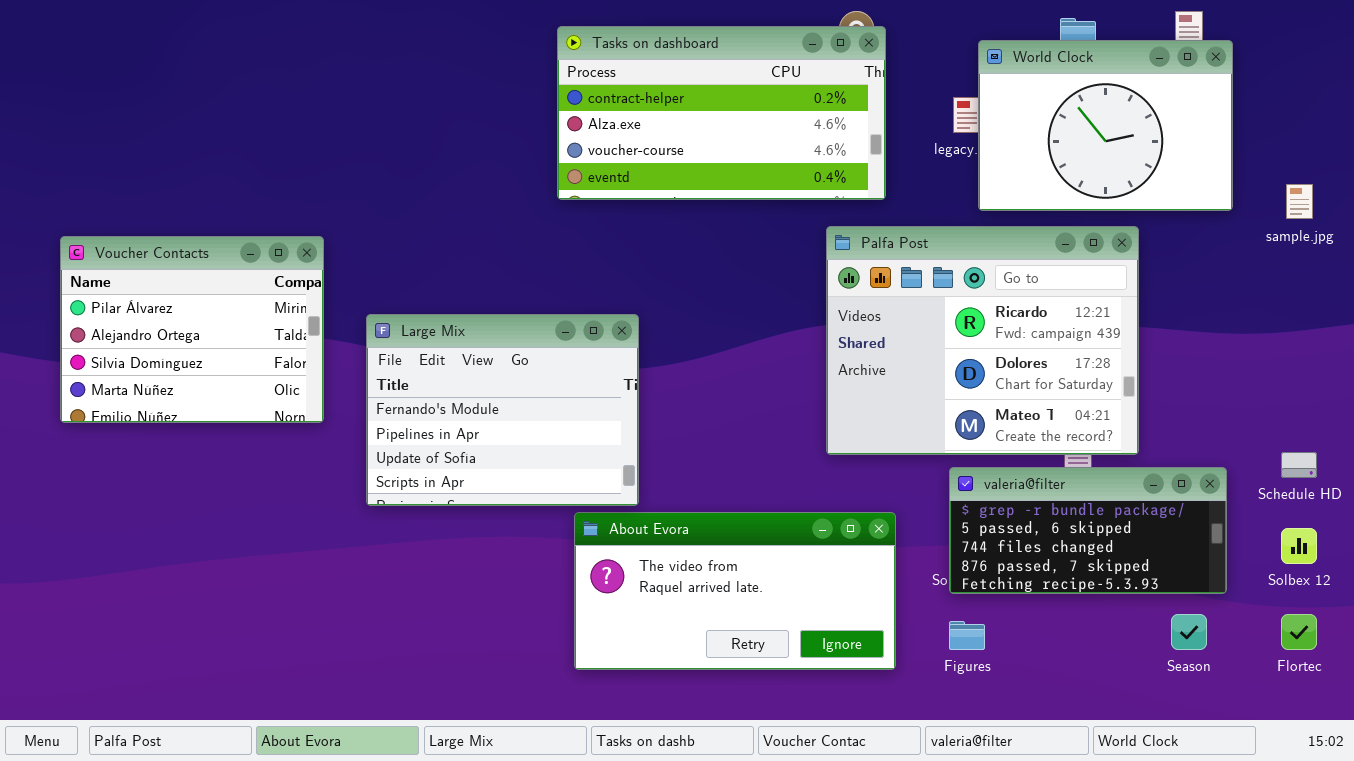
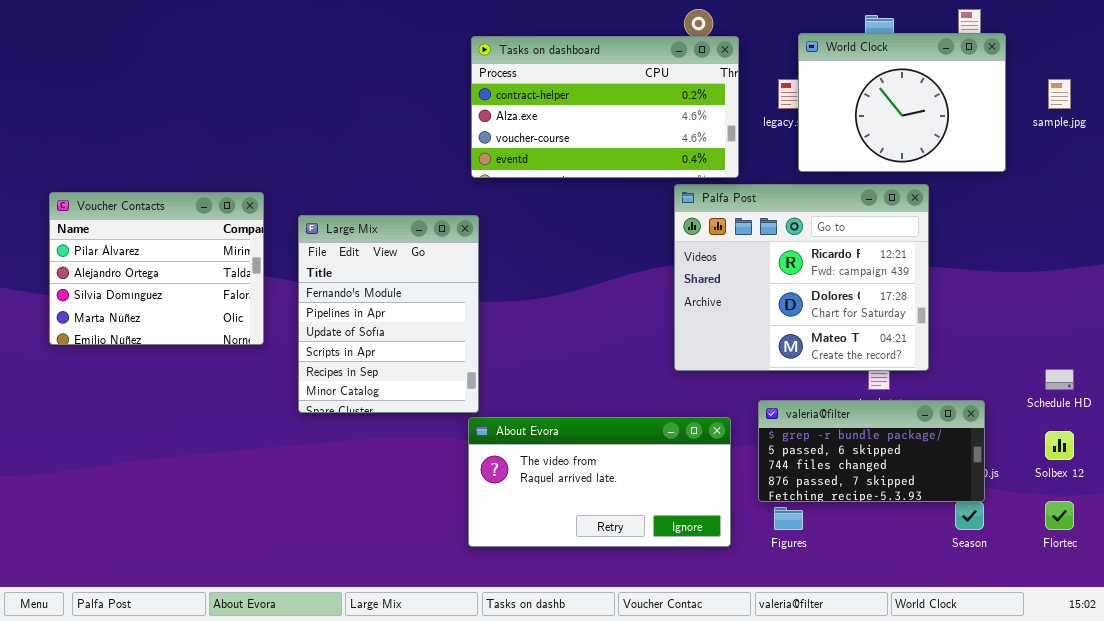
Tasks on dashboard: [557,26,886,200] -> [471,36,739,178], moved
sample.jpg: [1286,184,1313,219] -> [1048,79,1071,109], moved
Large Mix: [366,314,639,506] -> [298,215,479,413], resized
valeria@filter: [949,467,1227,594] -> [758,400,985,502], moved

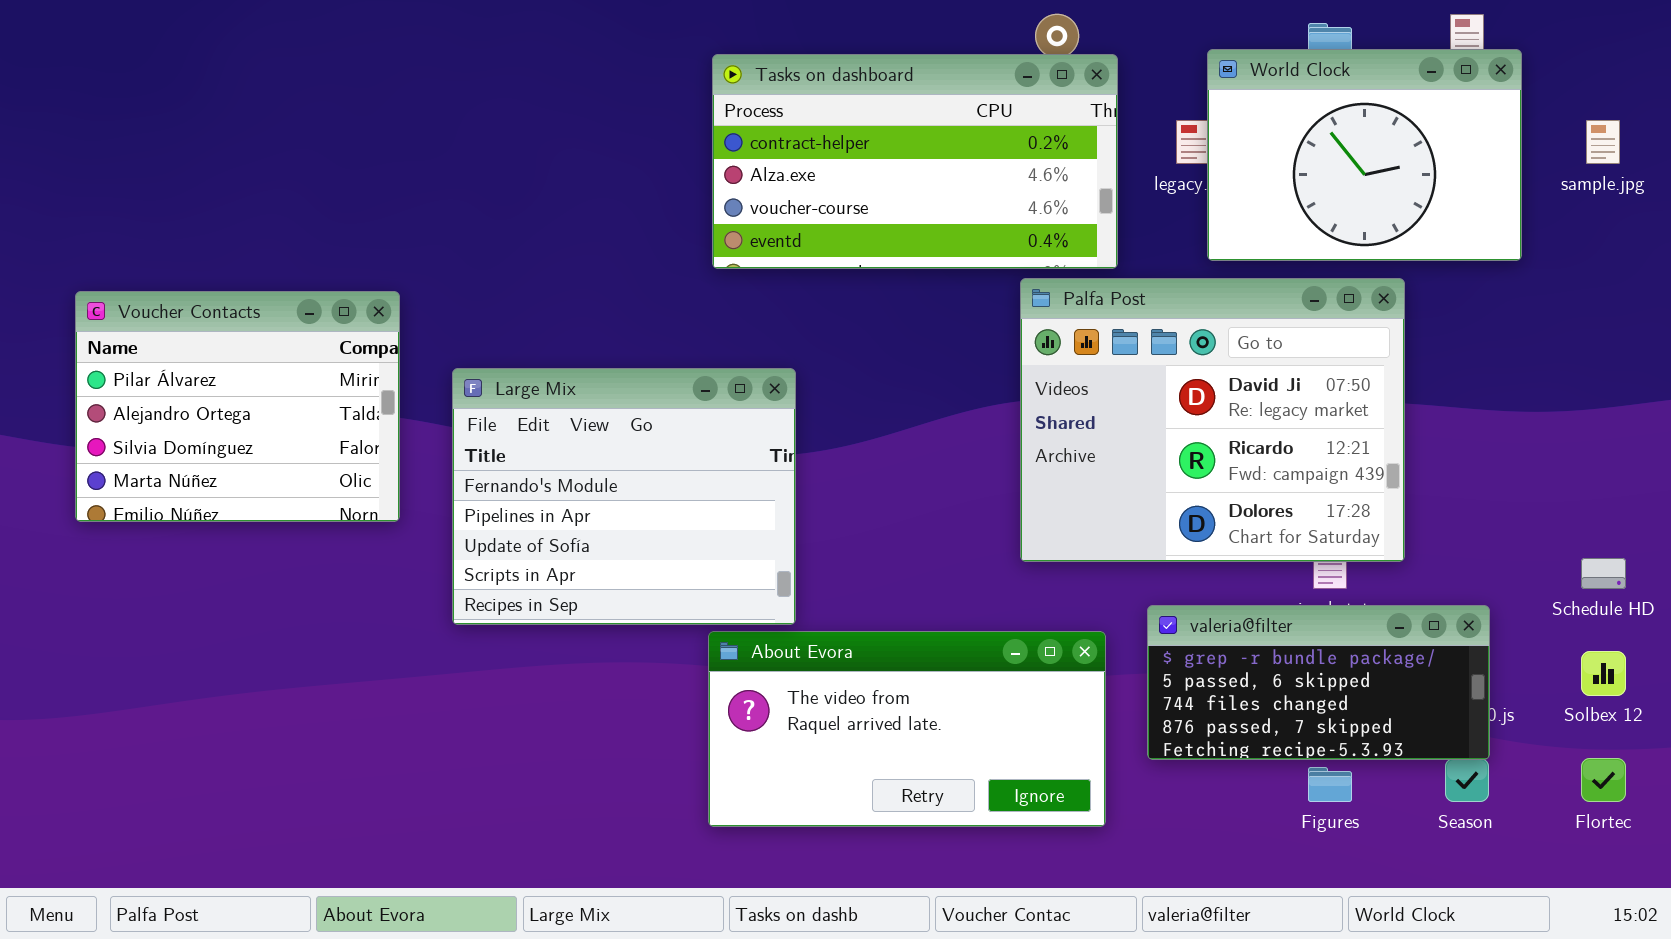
Palfa Post: [674,184,929,371] -> [1020,278,1405,562], scrolled up 1 row
Large Mix: [298,215,479,413] -> [452,368,796,625], resized
Figures: [774,507,803,530] -> [1308,767,1352,802], moved

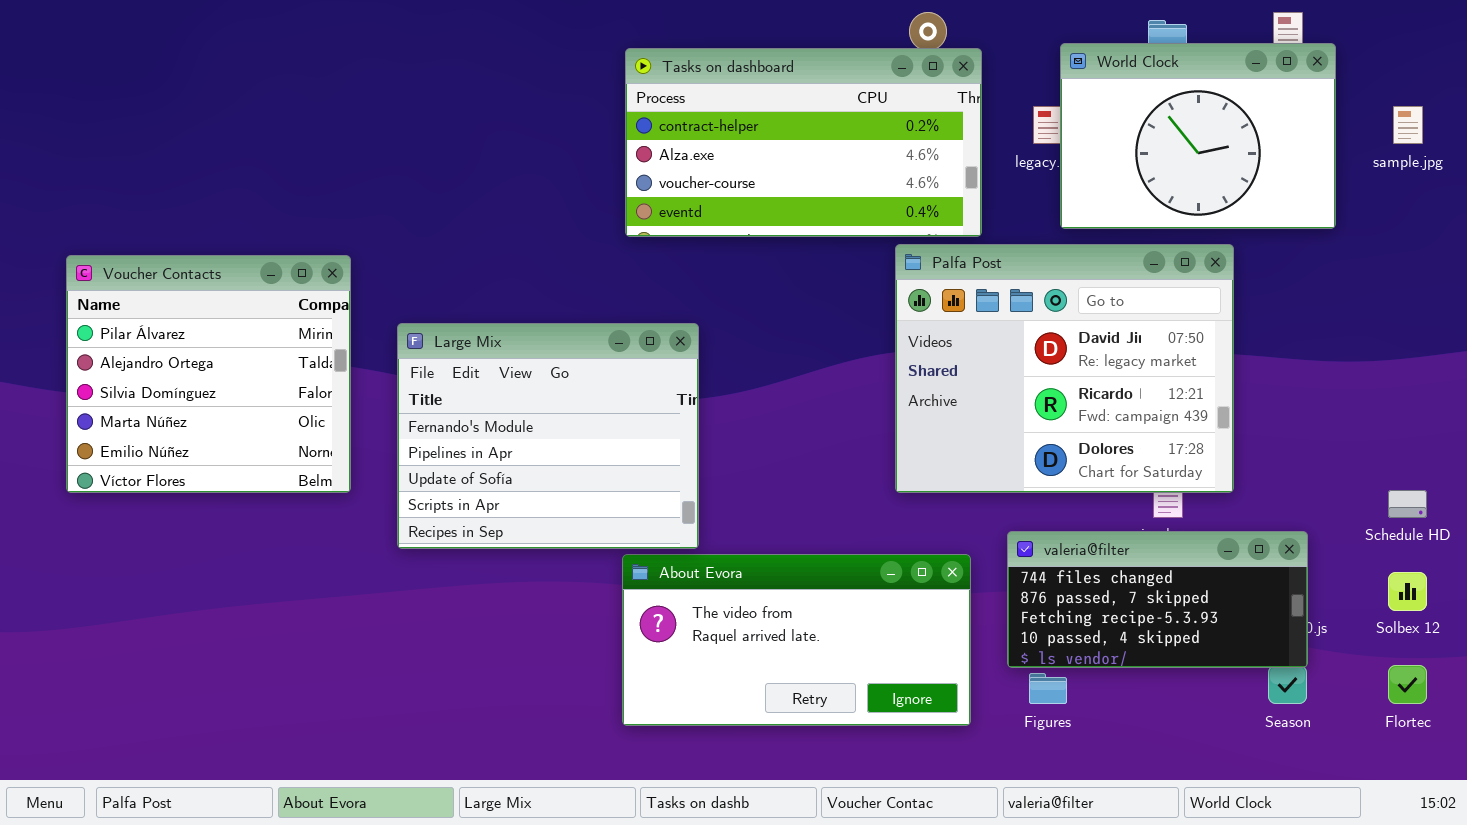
Voucher Contacts: [75,291,400,522] -> [66,255,351,493], resized
valeria@filter: [1147,605,1490,760] -> [1007,531,1308,668], scrolled down 2 rows
Figures: [1308,767,1352,802] -> [1029,673,1067,704], moved

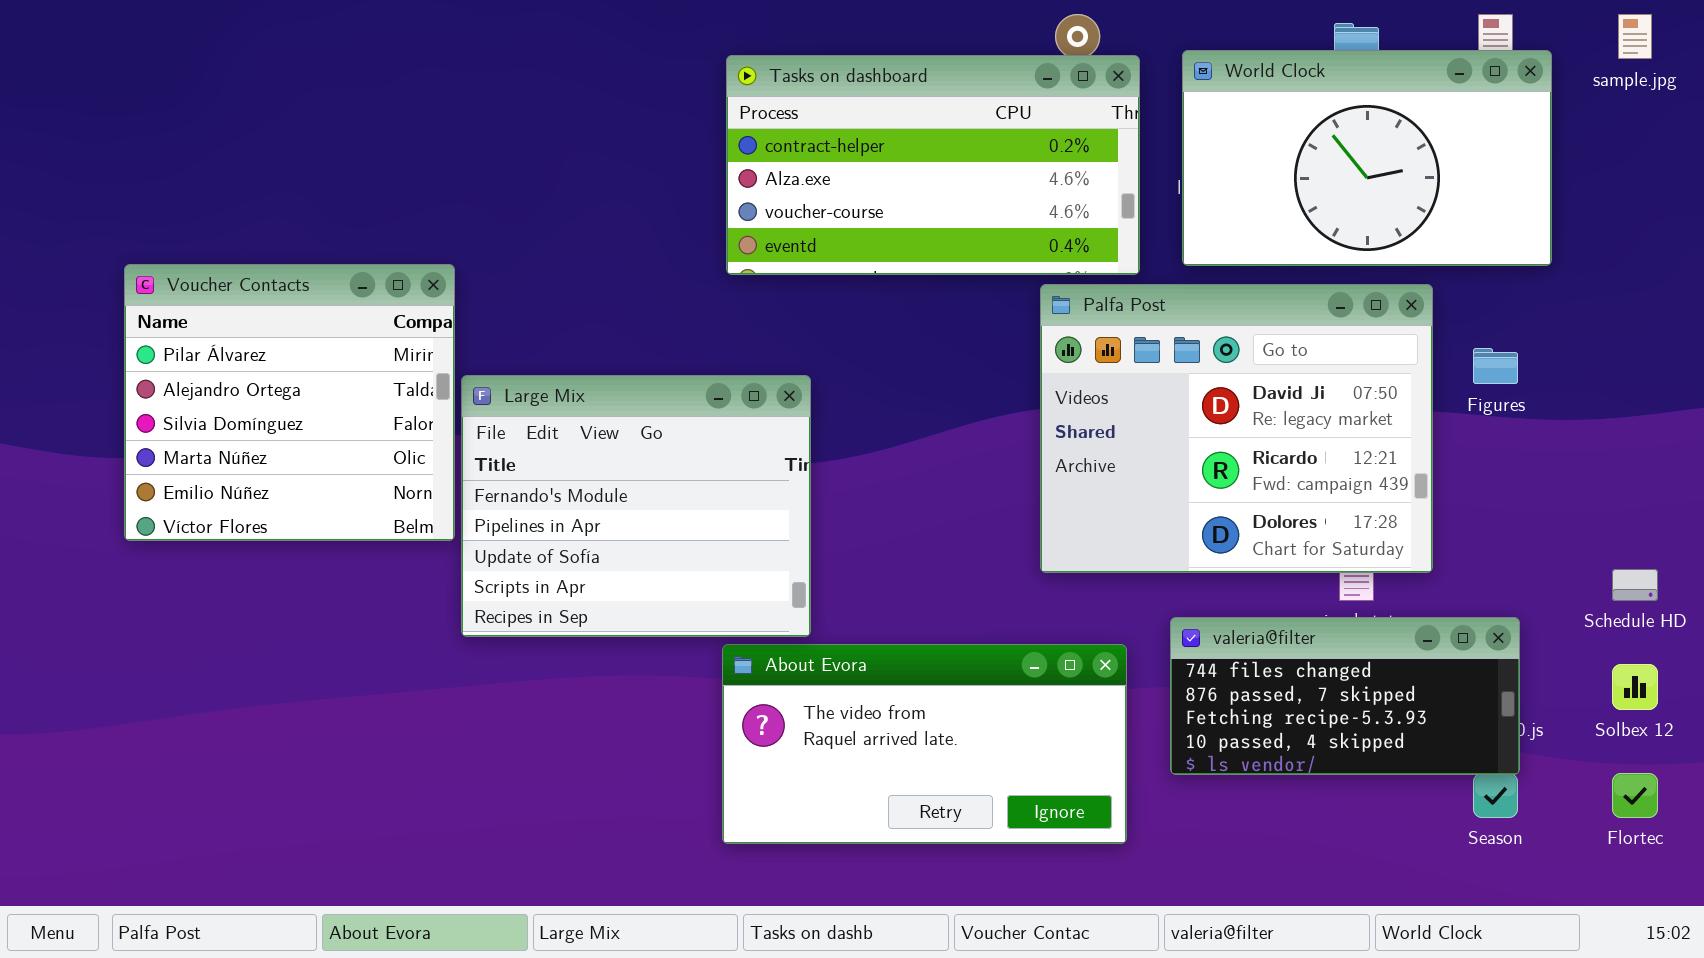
World Clock: [1060,43,1336,229] -> [1182,50,1552,266], resized
sample.jpg: [1393,106,1423,144] -> [1618,14,1652,59], moved
Voucher Contacts: [66,255,351,493] -> [124,264,455,541], moved
Figures: [1029,673,1067,704] -> [1473,348,1518,384], moved

